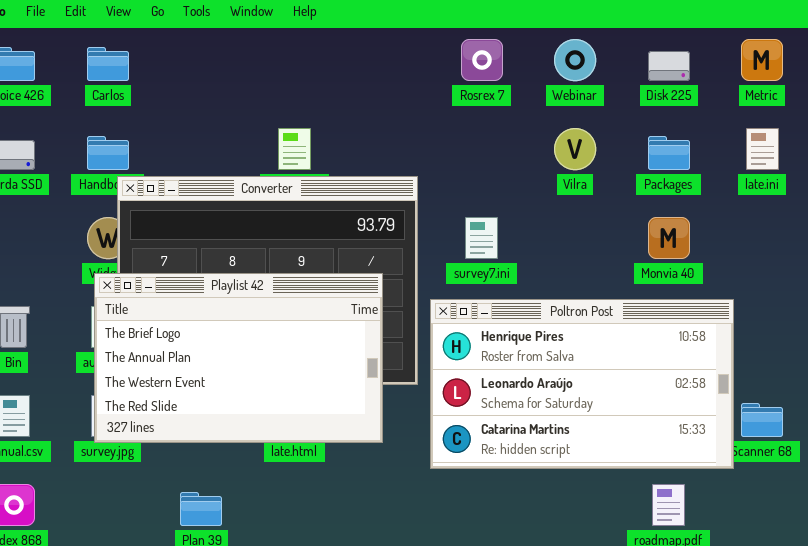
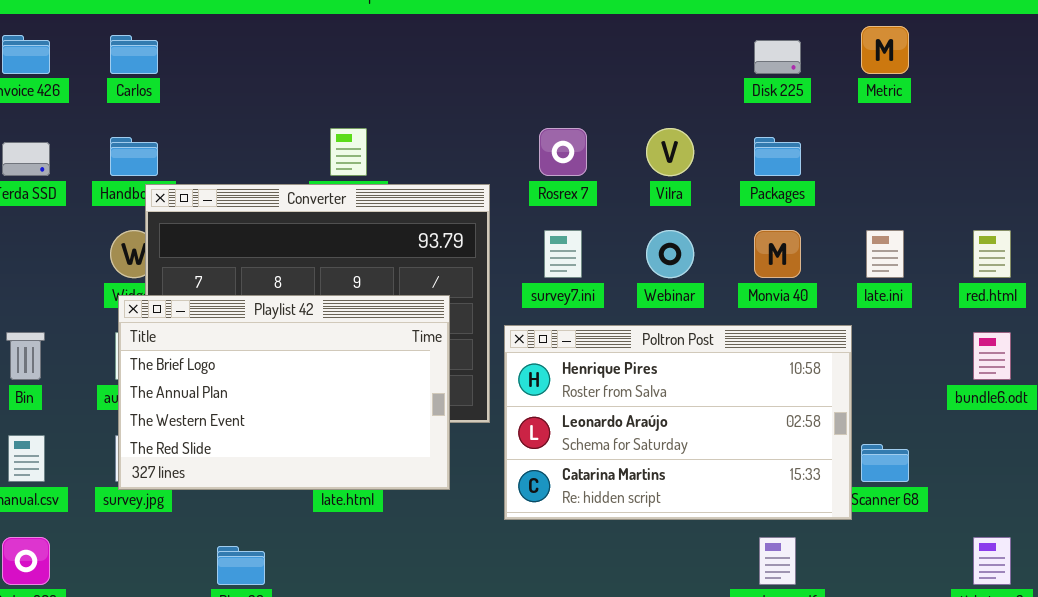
Rosrex 7: [461,39,503,81] -> [539,128,587,176], moved
Webinar: [554,39,596,81] -> [646,230,694,278], moved
late.ini: [746,128,779,170] -> [866,230,904,278], moved

